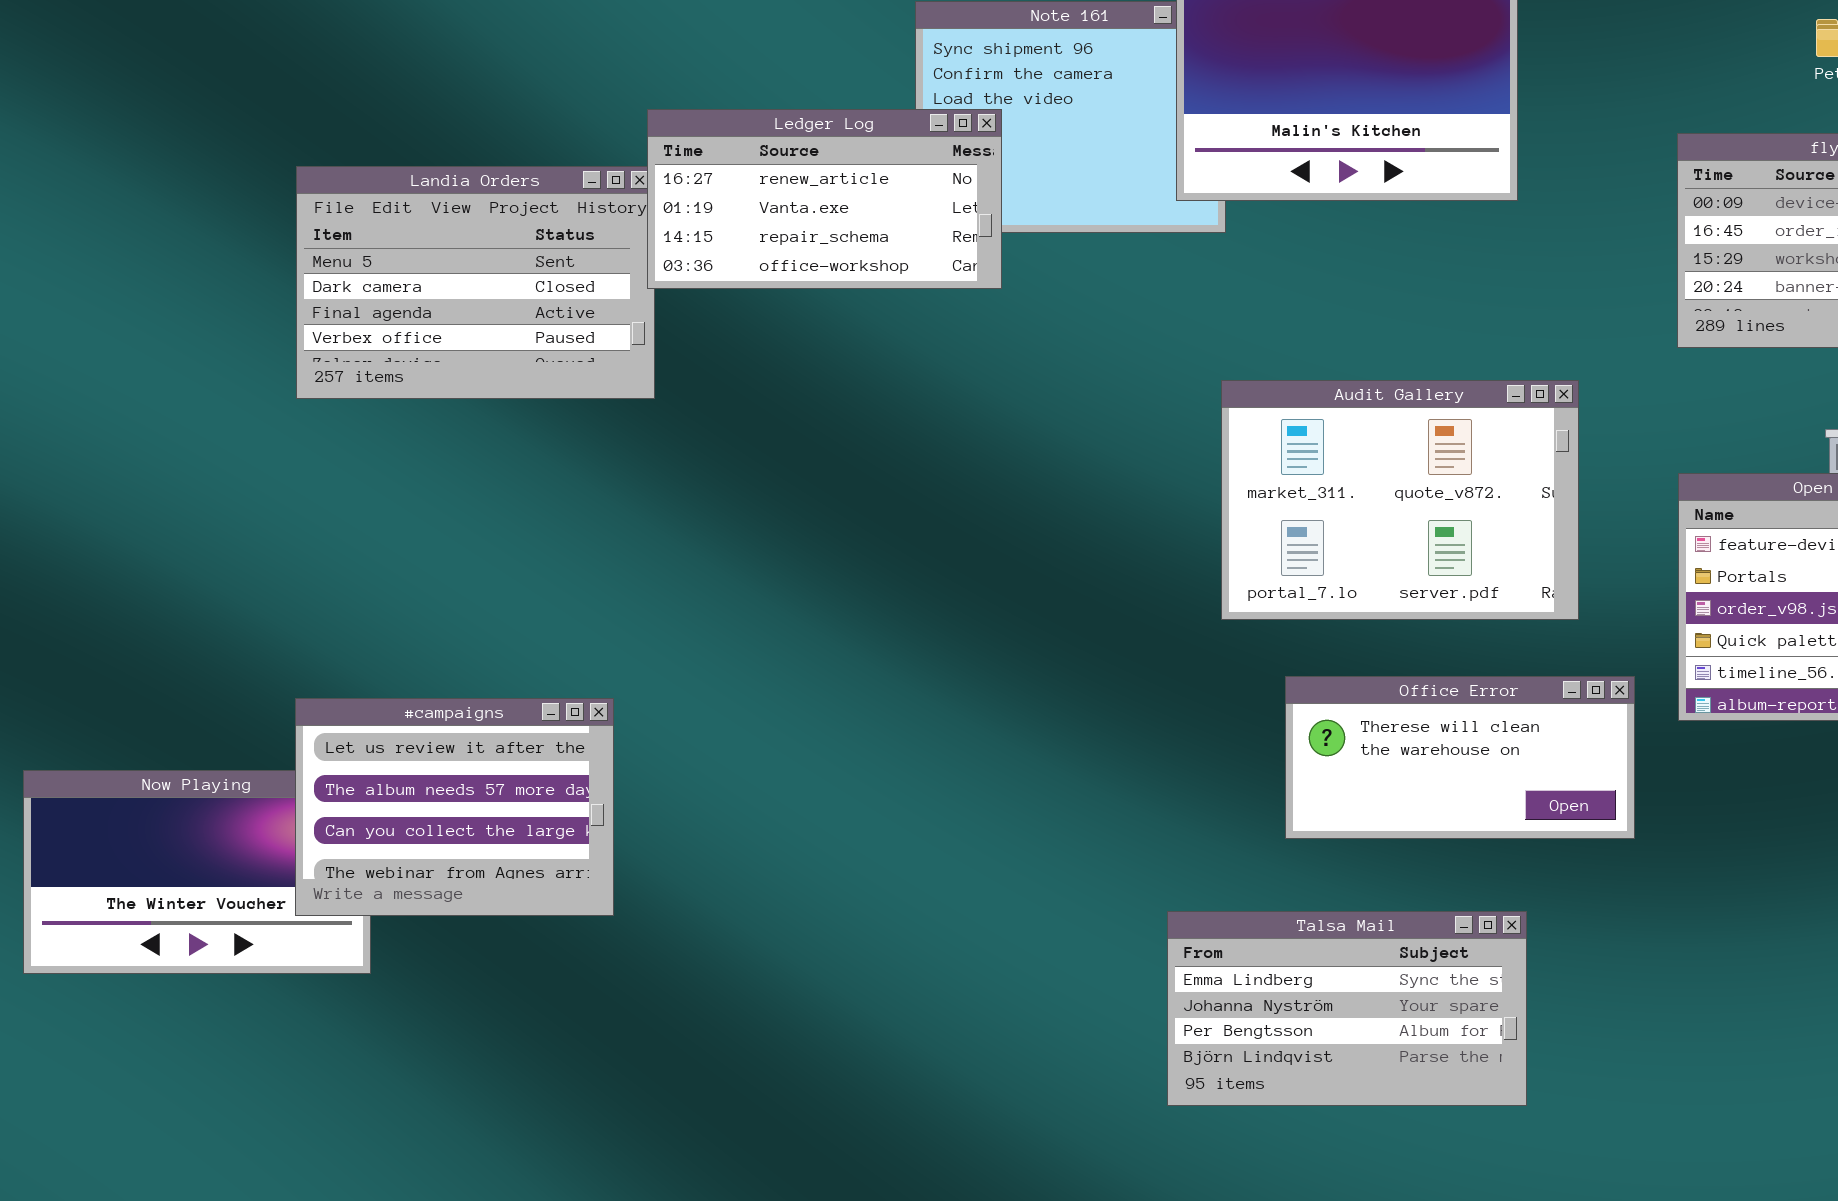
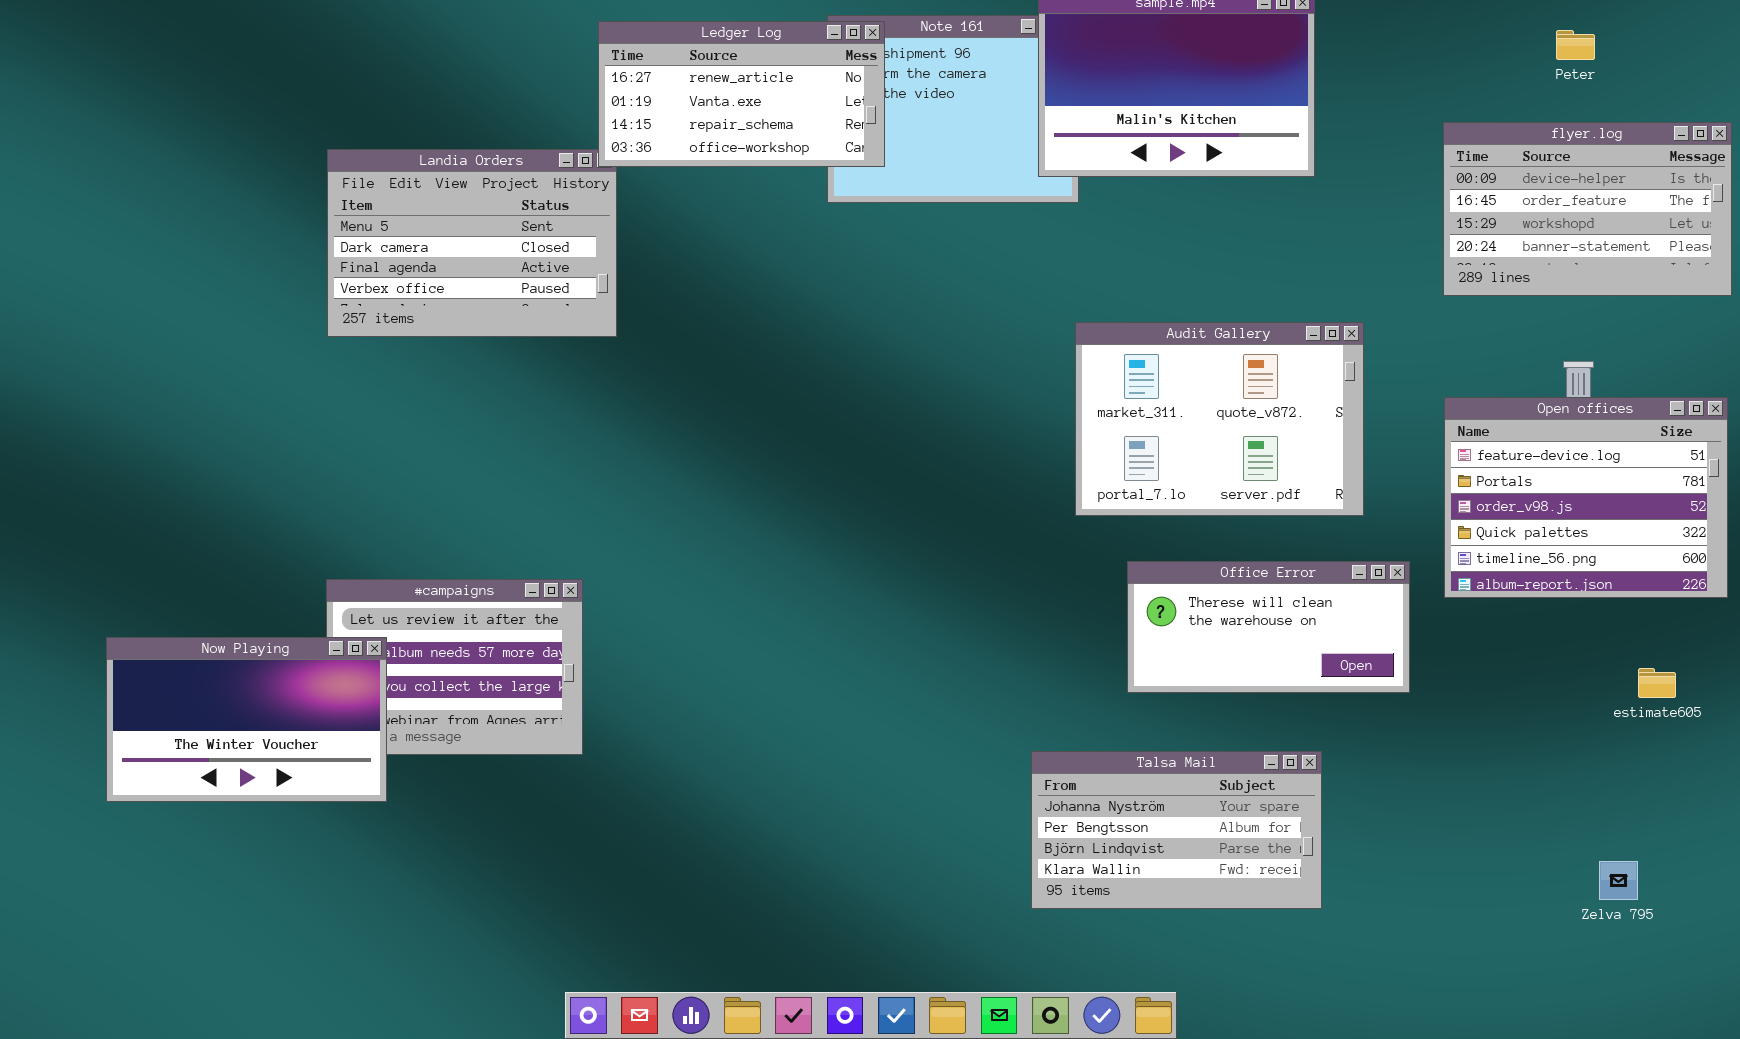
Ledger Log: [647,109,1002,289] -> [598,21,885,167], moved
Now Playing: [23,770,371,974] -> [106,637,387,802], raised
Talsa Mail: [1167,911,1527,1106] -> [1031,751,1322,909], scrolled down 1 row

